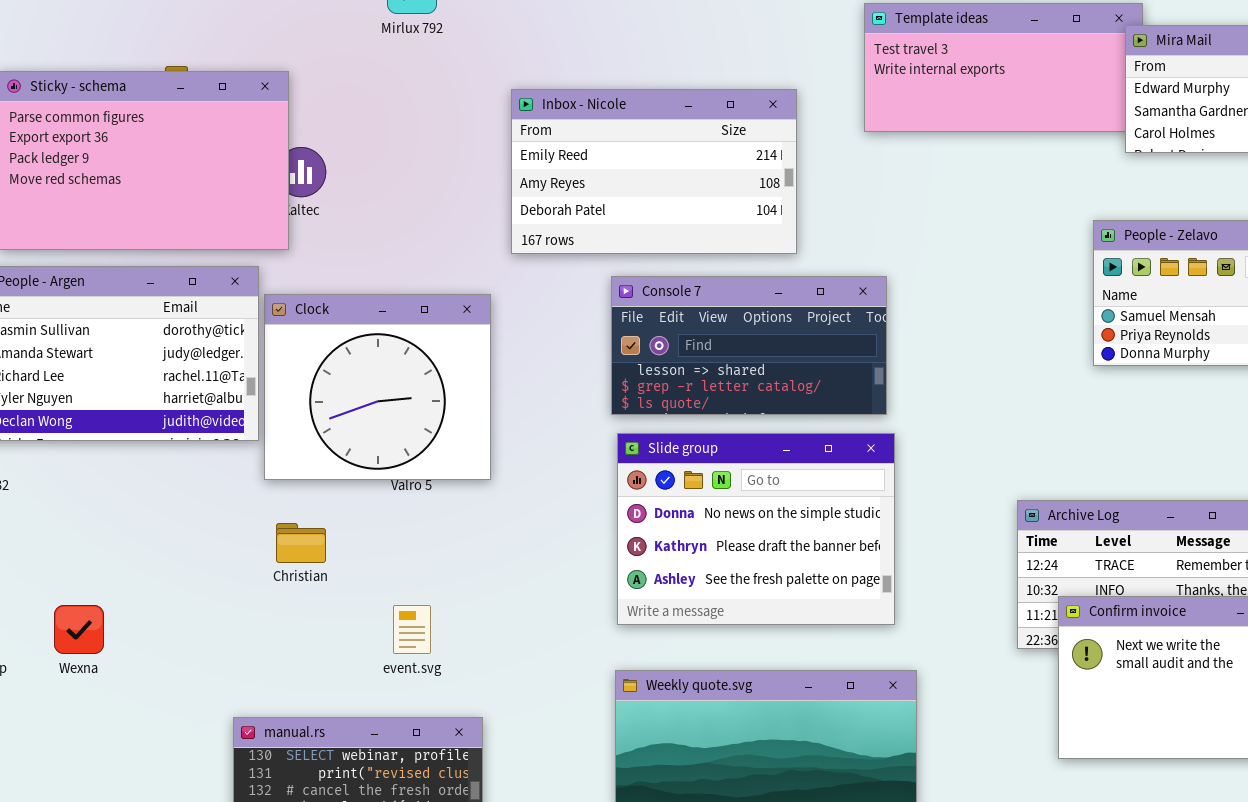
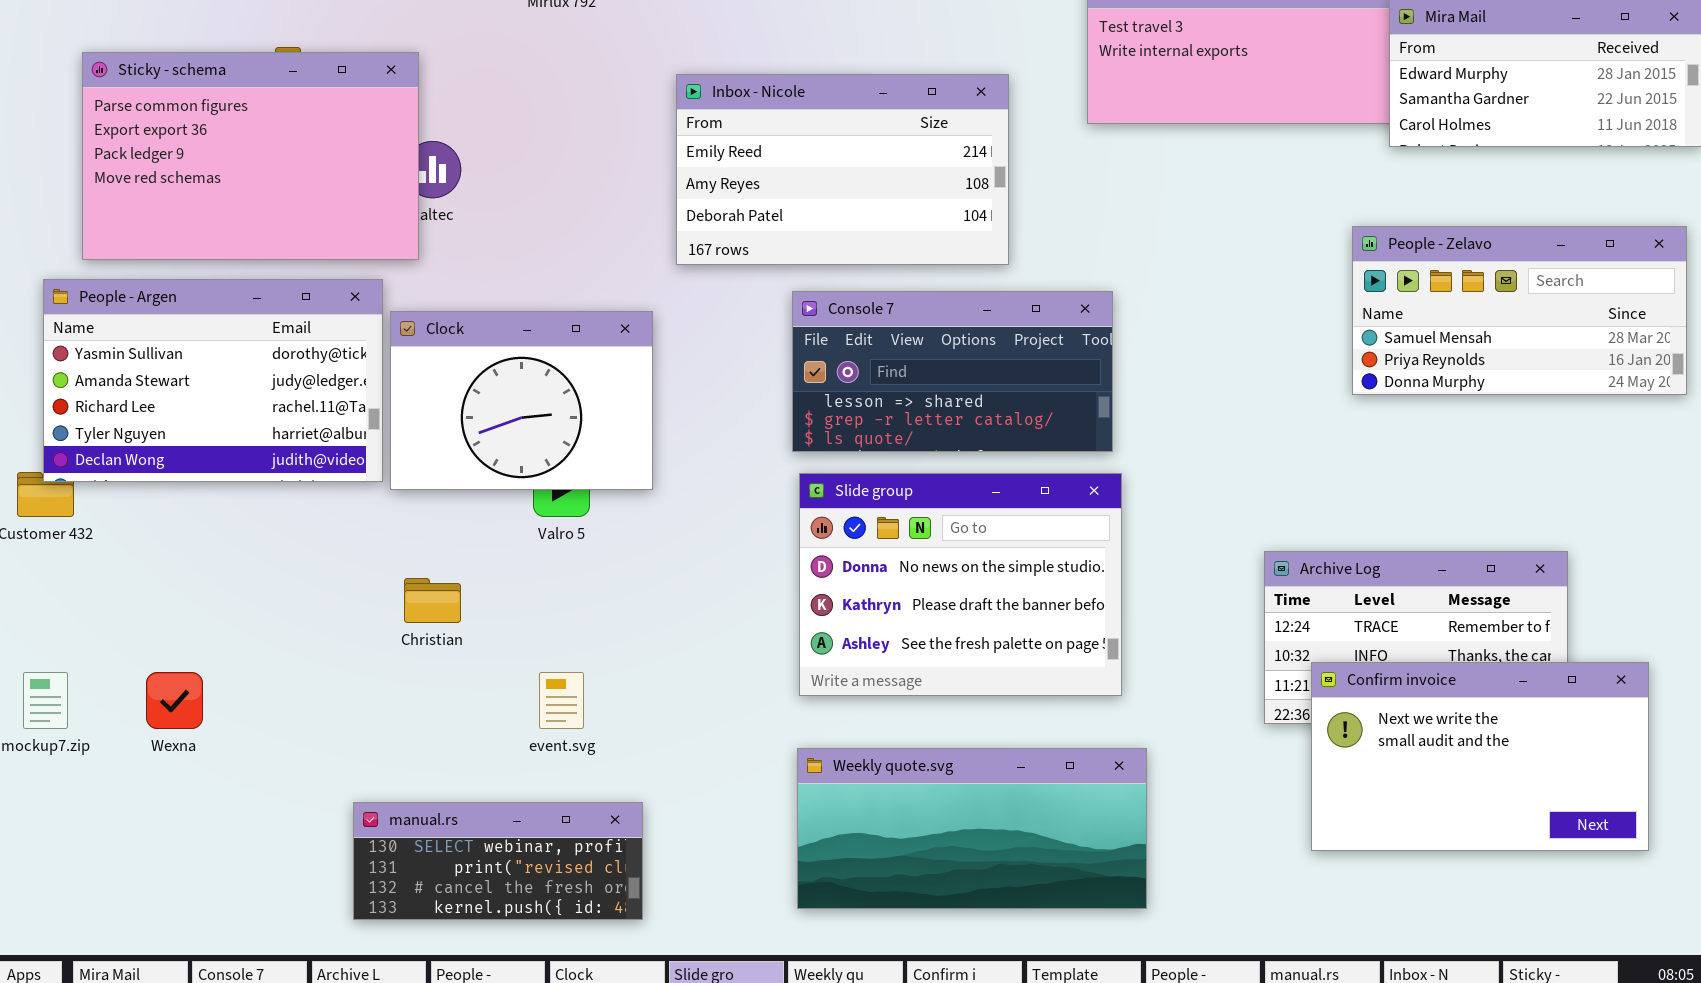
Clock: [264,294,491,480] -> [390,311,653,490], resized

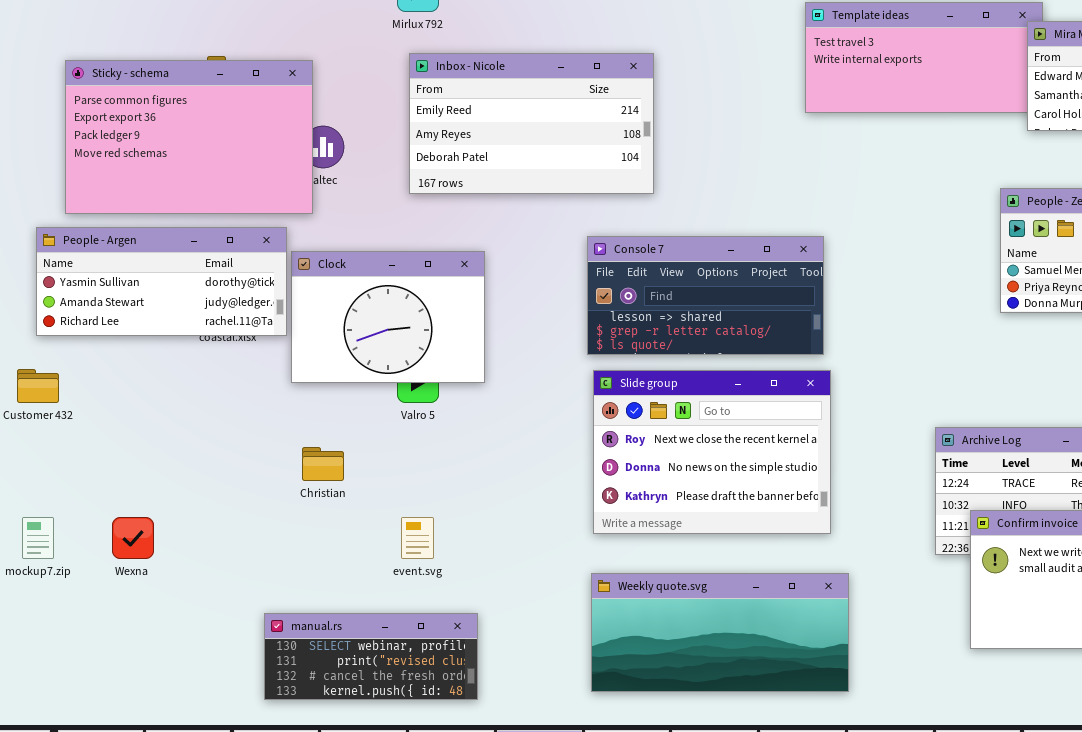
Inbox - Nicole: [676,74,1009,265] -> [409,53,654,194], moved
People - Argen: [43,279,383,482] -> [36,227,287,336], resized
Slide group: [799,473,1122,696] -> [593,370,831,534], scrolled up 1 row

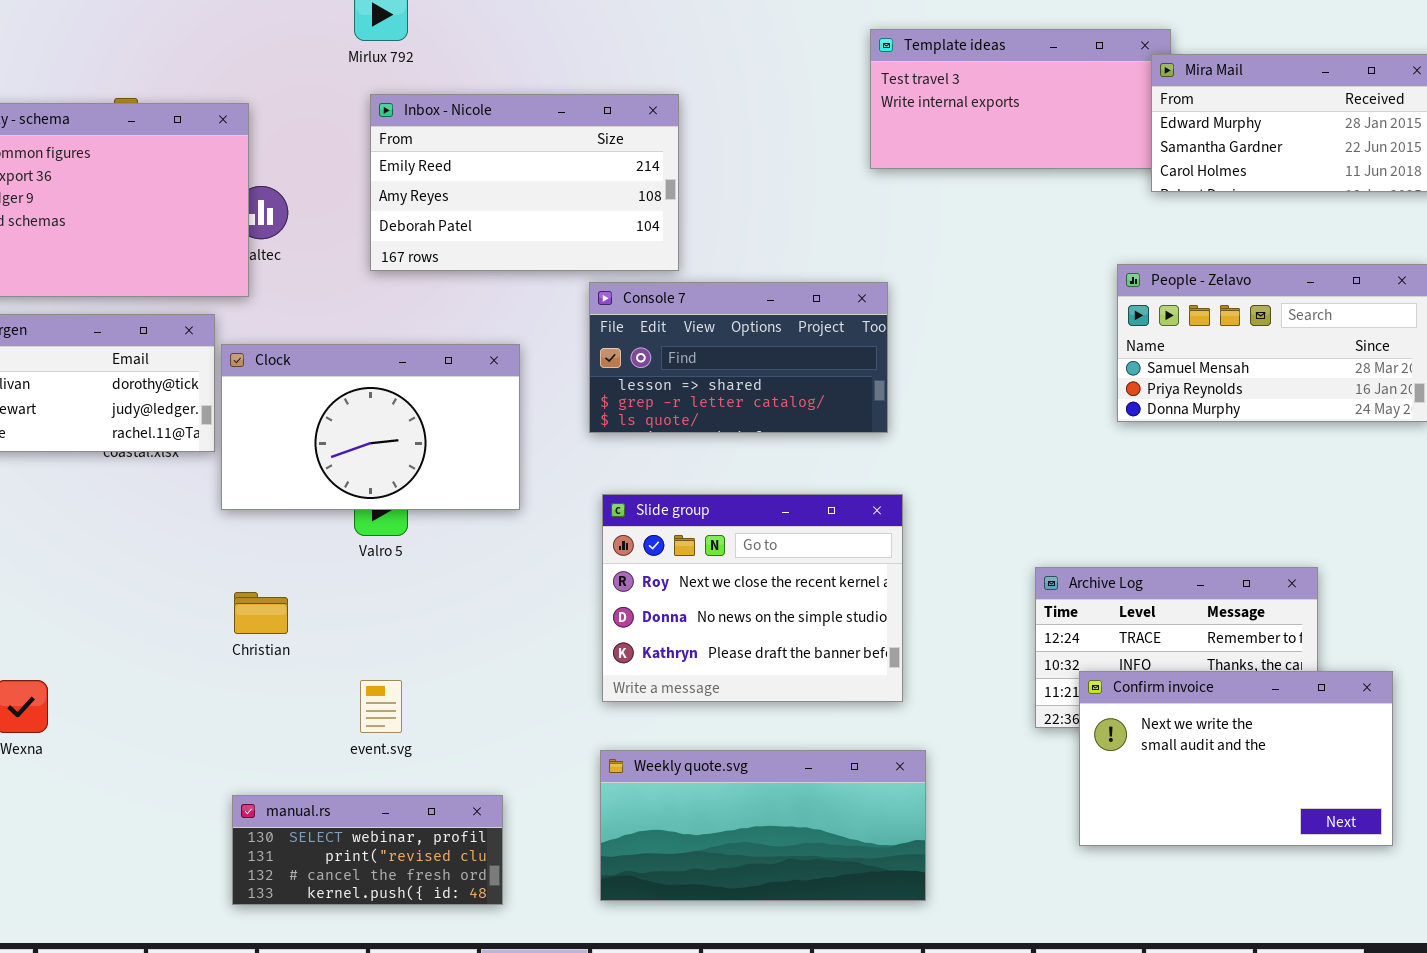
Console 7: [587,236,824,355] -> [589,282,888,433], moved
Clock: [291,251,485,383] -> [221,344,520,510], resized
manual.rs: [264,613,478,700] -> [232,795,503,905], moved

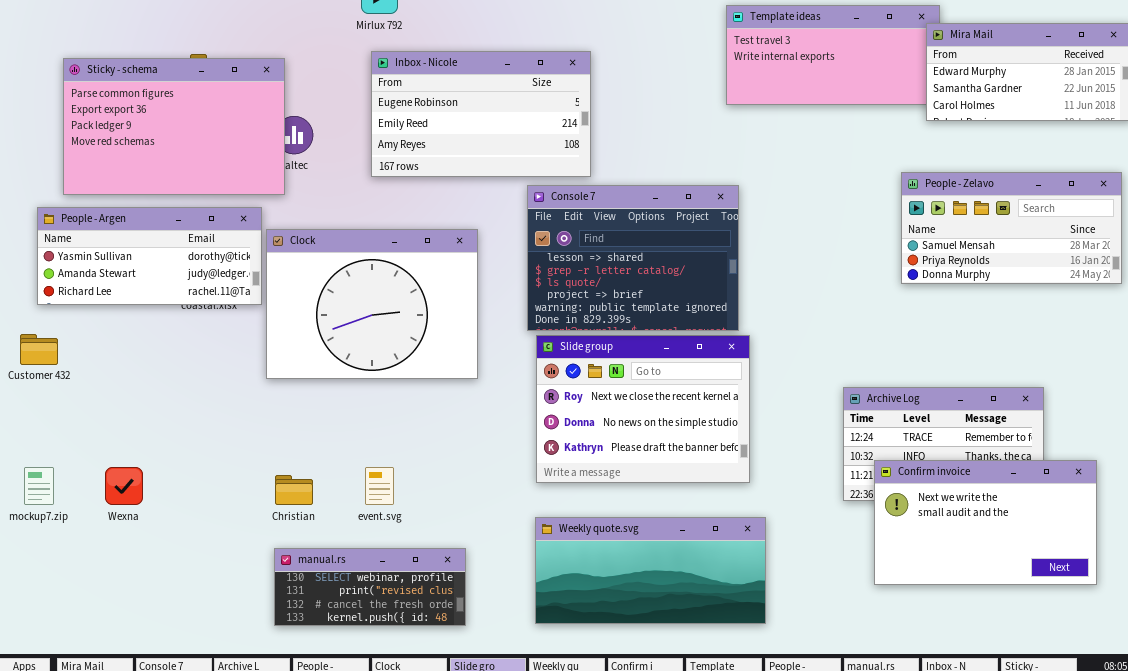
Inbox - Nicole: [370,94,679,271] -> [371,51,591,177], scrolled up 1 row
Console 7: [589,282,888,433] -> [527,185,739,331], resized
Clock: [221,344,520,510] -> [266,229,478,379], resized
Christian: [234,592,288,634] -> [275,475,313,505], moved

